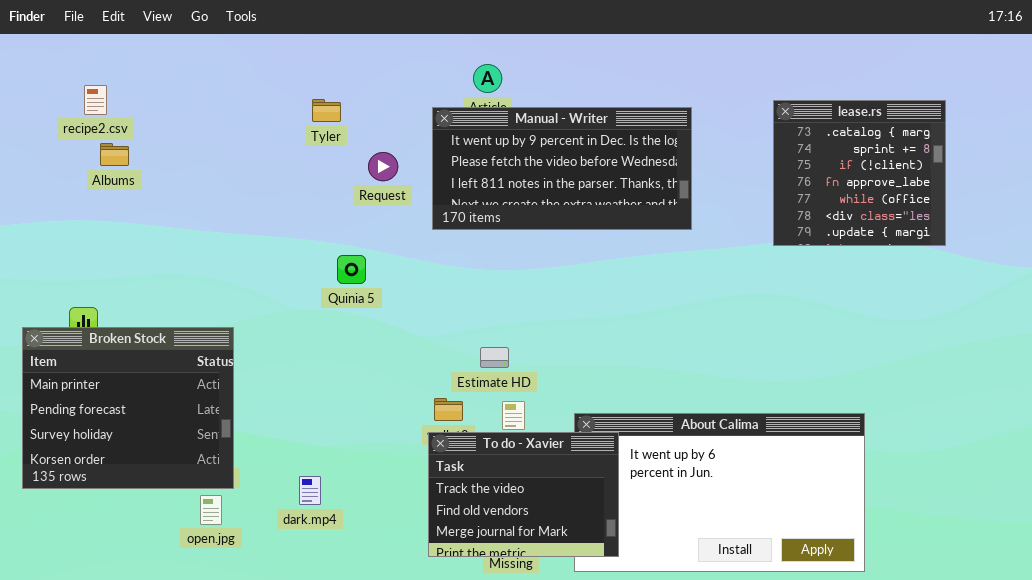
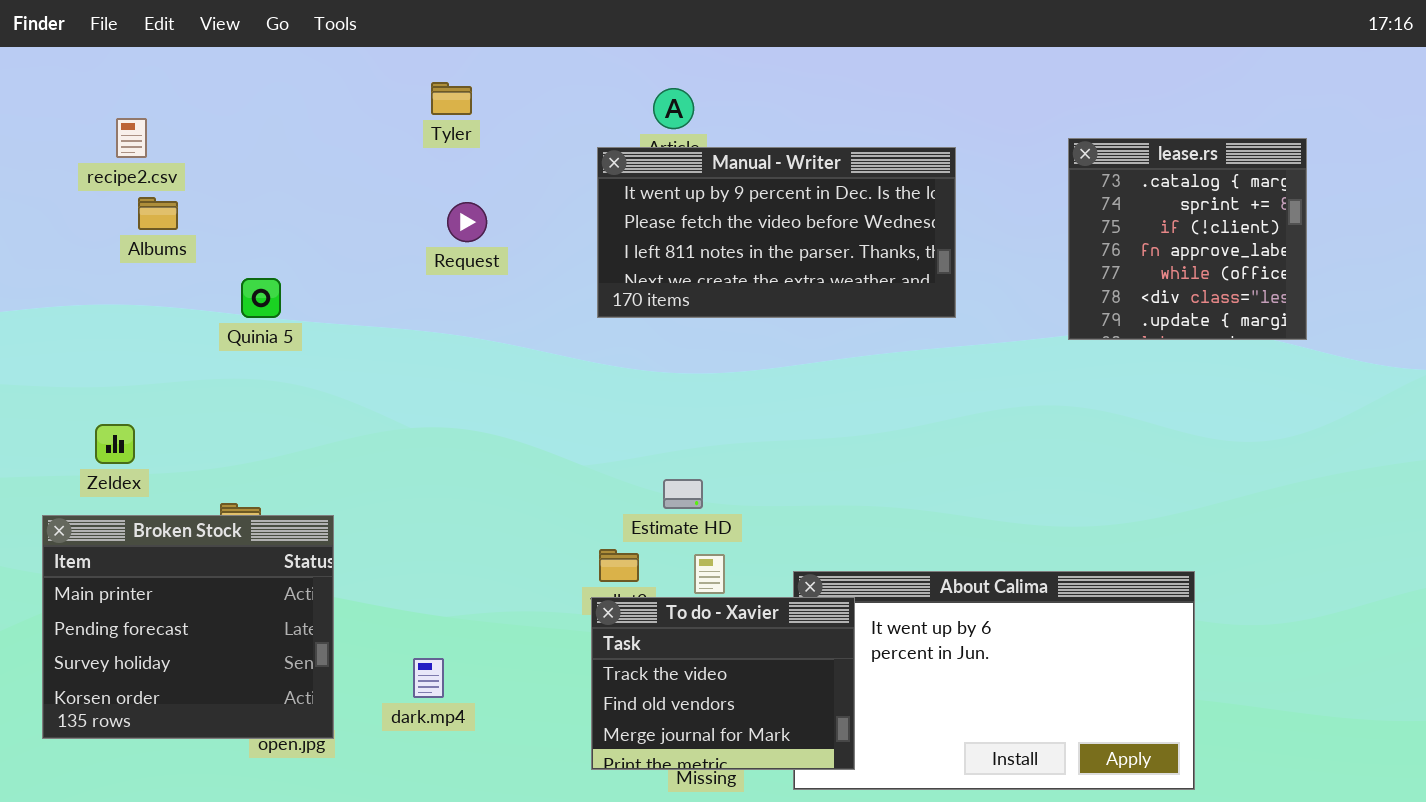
Tyler: [312,99,341,122] -> [431,82,472,115], moved
Request: [368,152,398,181] -> [447,202,487,242], moved
Quinia 5: [337,255,366,284] -> [241,278,281,318], moved
Broken Stock: [22,327,234,489] -> [42,515,334,739], moved

